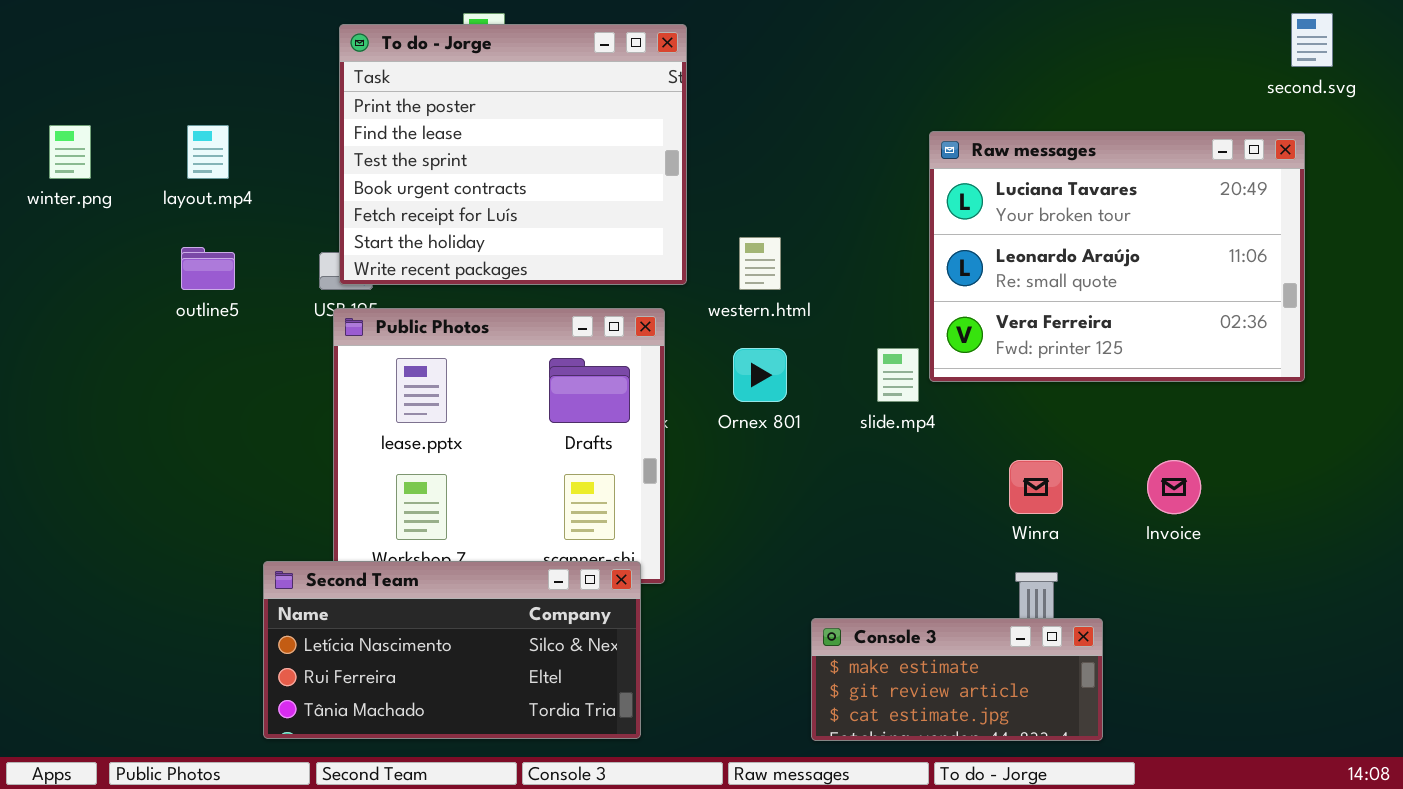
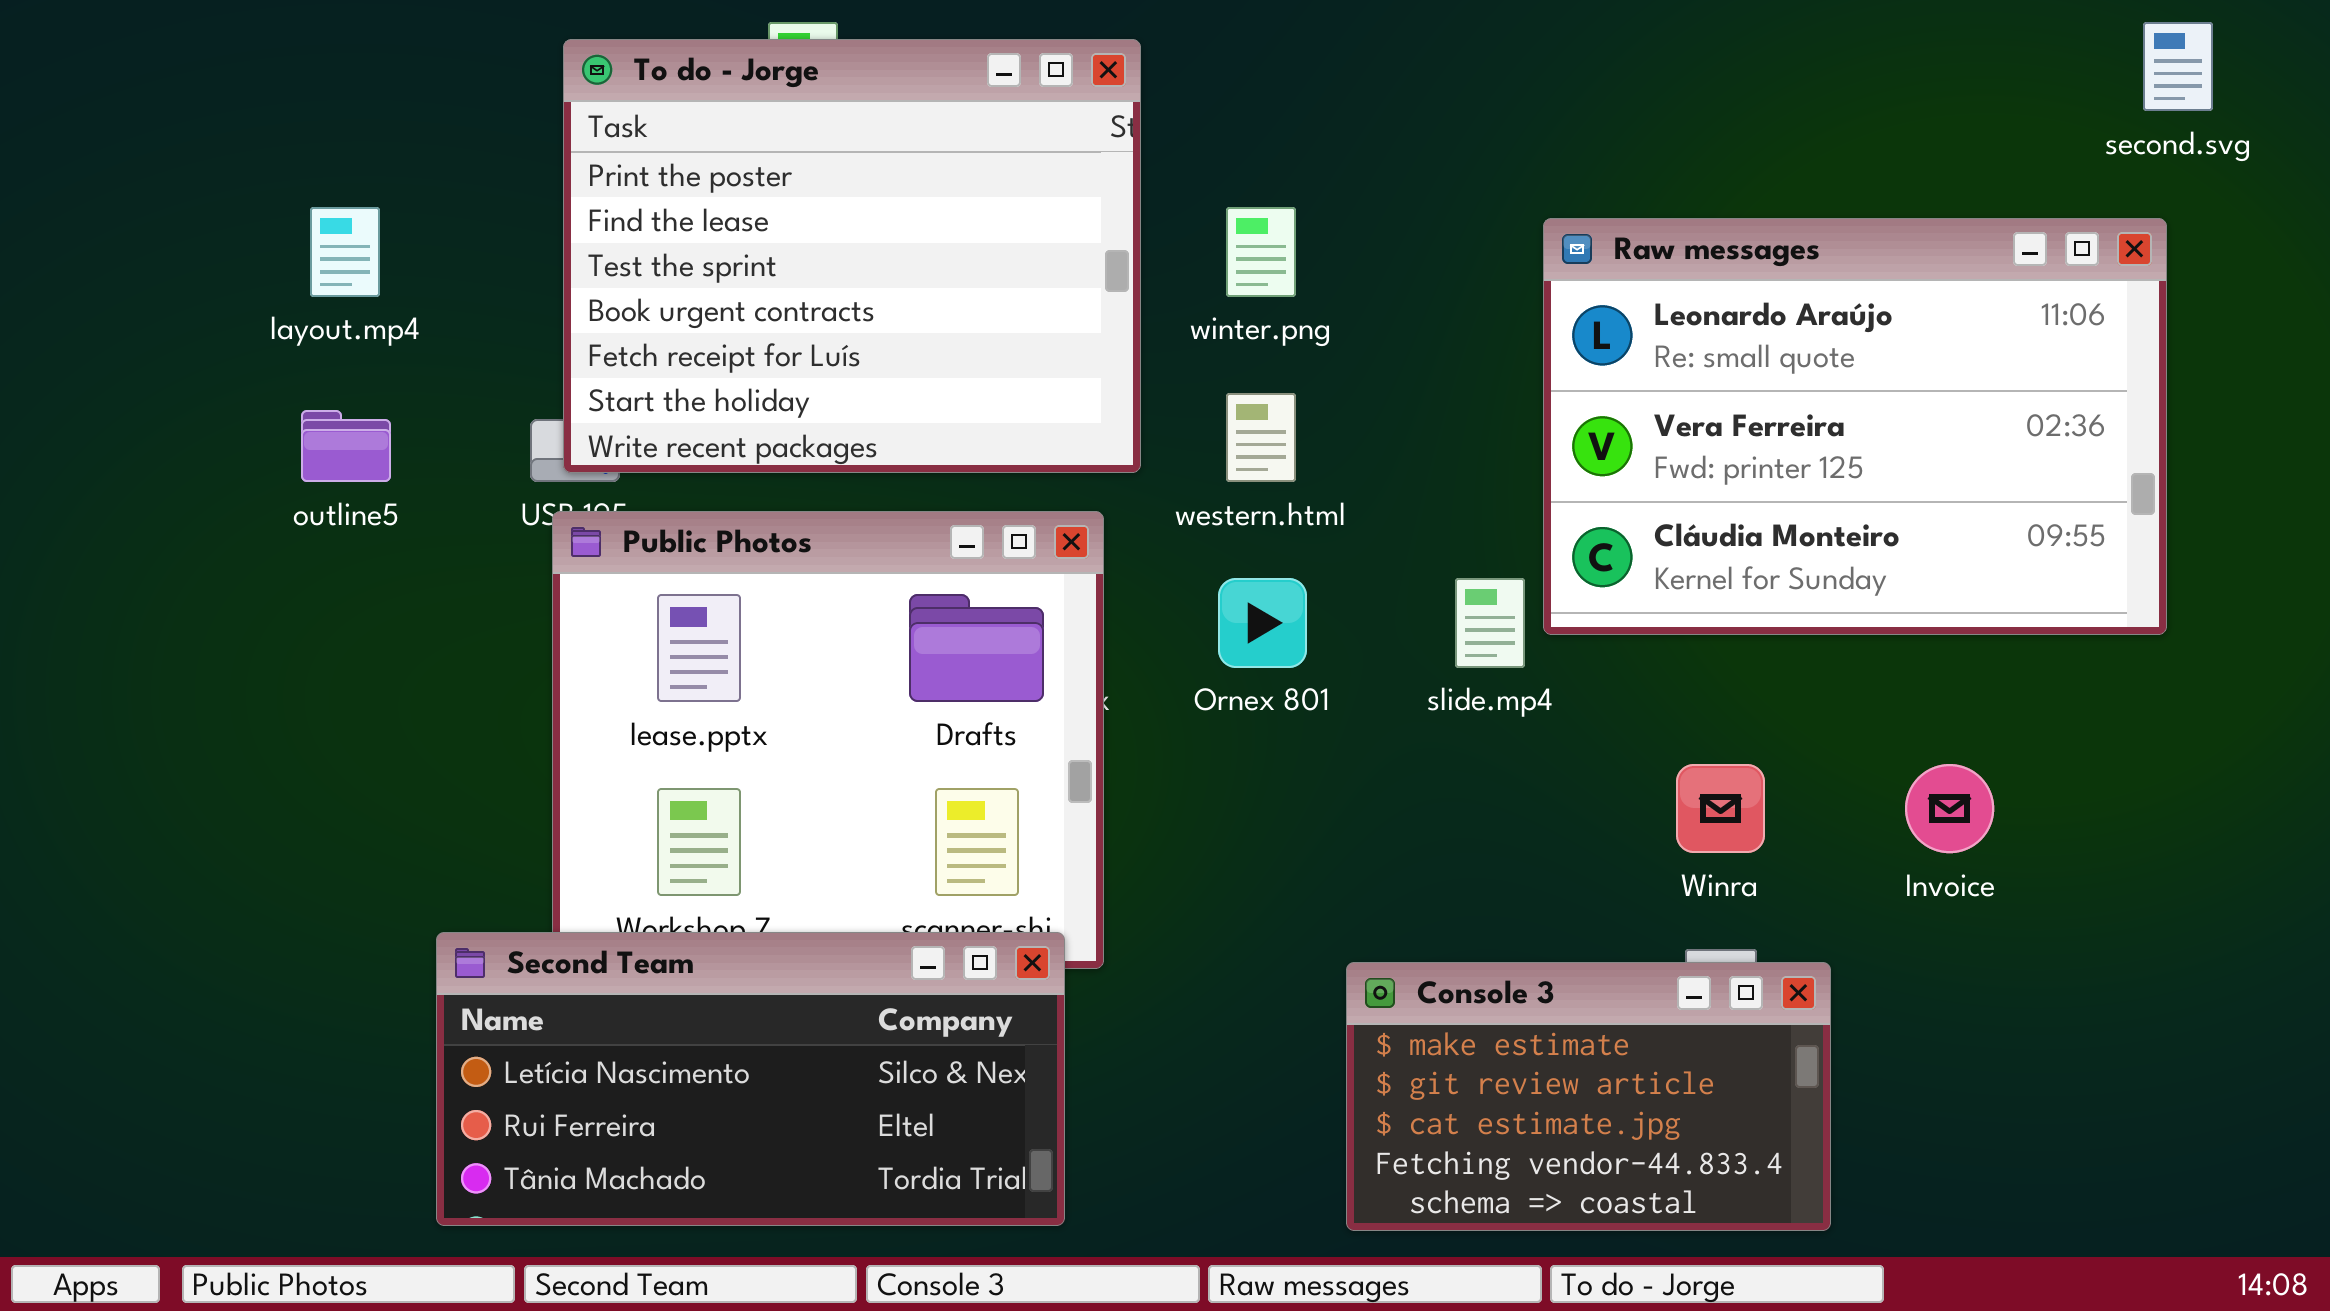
winter.png: [49,125,91,179] -> [1226,207,1296,297], moved
Raw messages: [929,131,1305,382] -> [1543,218,2167,635], scrolled down 1 row
Console 3: [811,618,1103,741] -> [1346,962,1831,1231], resized

